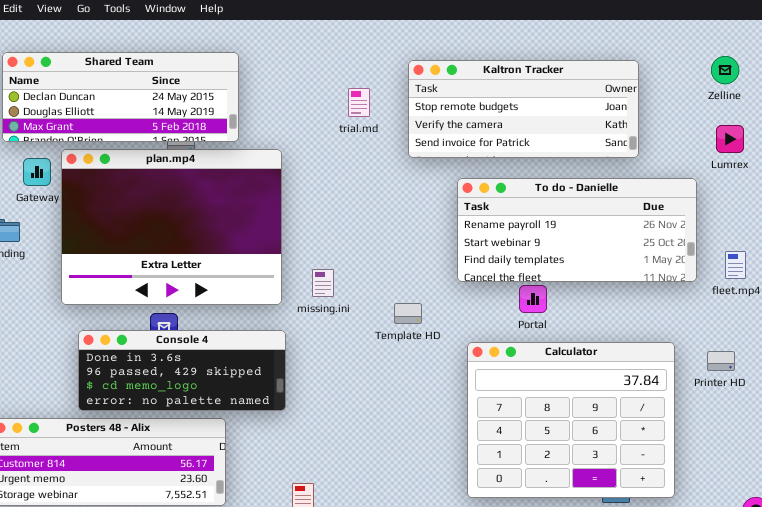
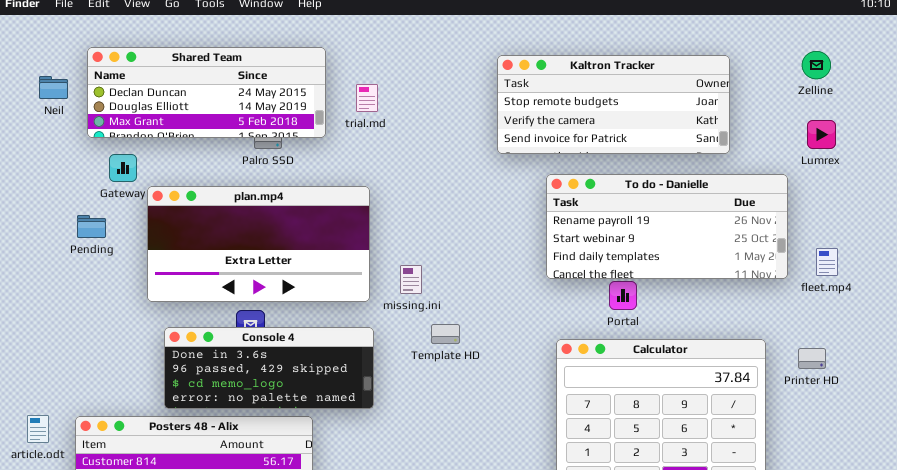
trial.md: [348,88,370,117] -> [356,84,378,112], moved
plan.mp4: [61,149,282,305] -> [147,186,370,302], resized
Template HD: [394,303,422,324] -> [431,324,460,344], moved

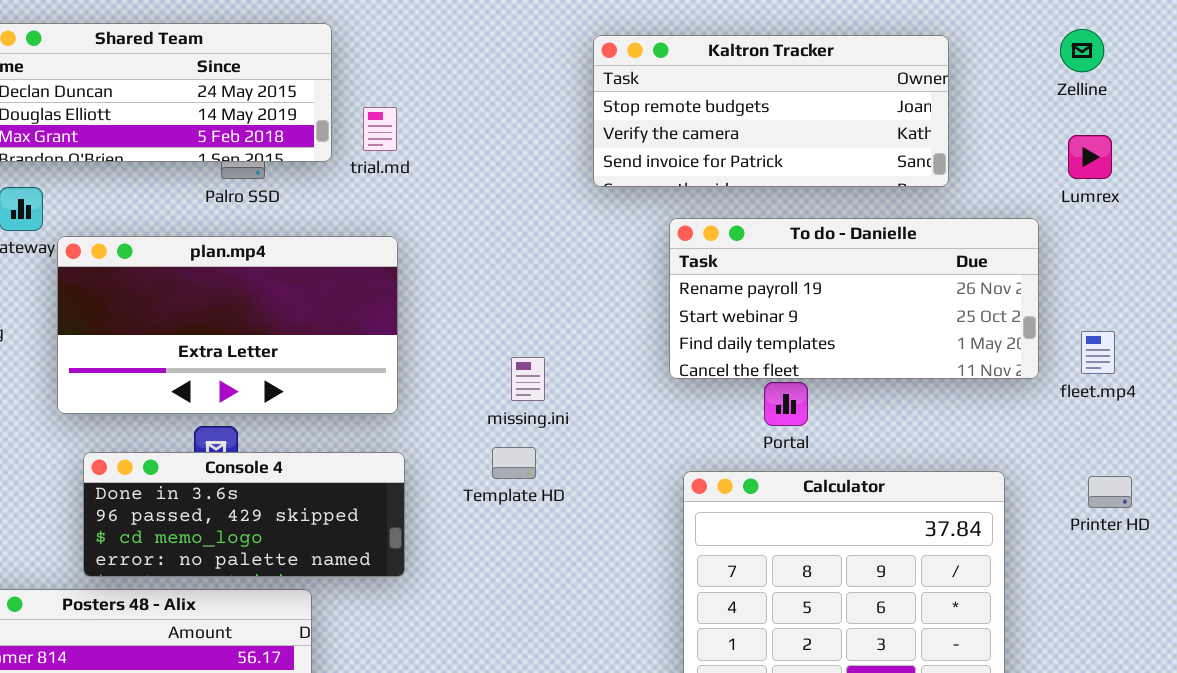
trial.md: [356,84,378,112] -> [363,107,397,151], moved
missing.ini: [400,265,422,294] -> [511,357,545,401], moved
Printer HD: [798,348,826,369] -> [1088,476,1132,508], moved

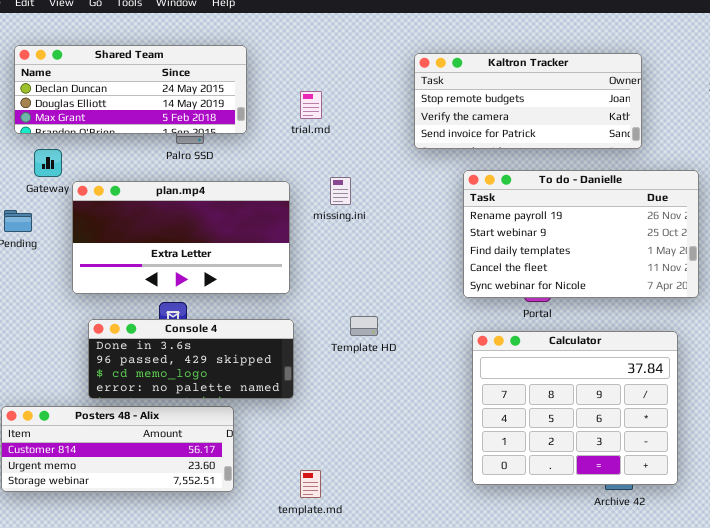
trial.md: [363,107,397,151] -> [300,91,322,119], moved
To do - Danielle: [669,218,1039,379] -> [463,170,699,298], resized
missing.ini: [511,357,545,401] -> [330,177,351,205], moved

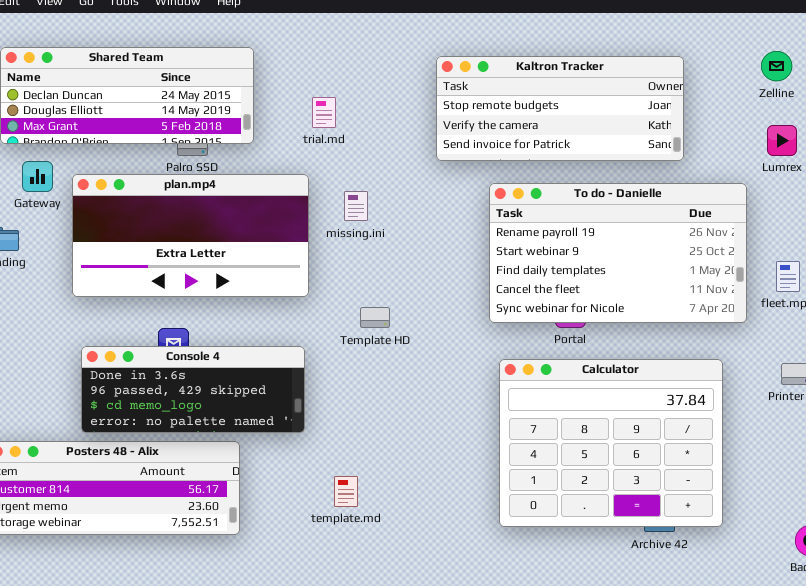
plan.mp4: [72,181,290,294] -> [72,174,309,297], moved
Template HD: [350,316,378,336] -> [360,307,390,328], moved
template.md: [300,470,321,498] -> [334,476,358,507], moved

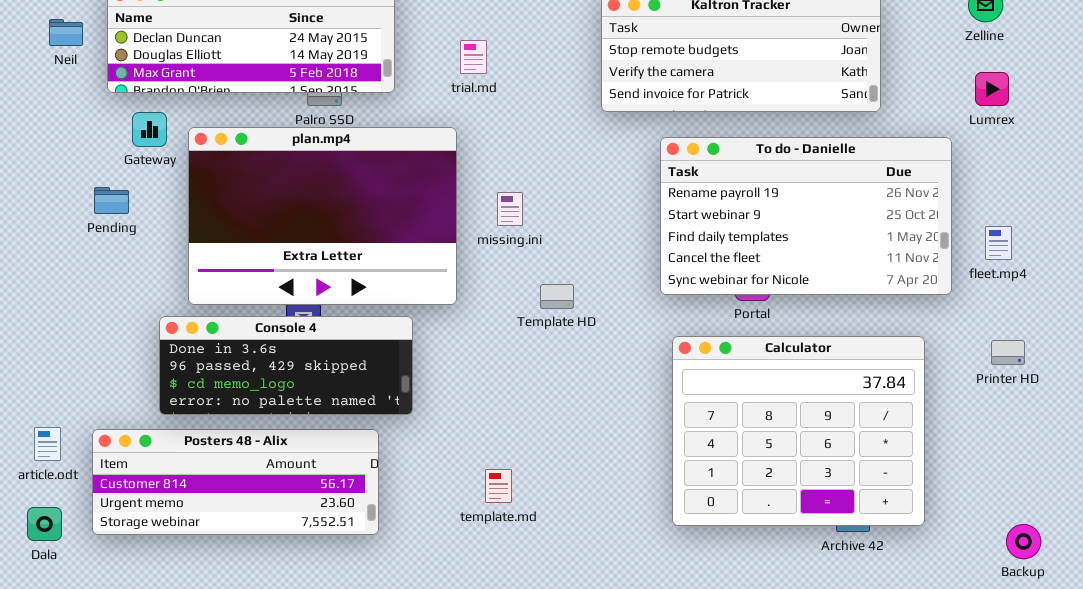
plan.mp4: [72,174,309,297] -> [188,127,457,305], resized
missing.ini: [344,191,368,221] -> [497,192,523,226], moved
Template HD: [360,307,390,328] -> [540,284,574,309], moved
Console 4: [81,346,305,433] -> [159,316,413,415], moved

